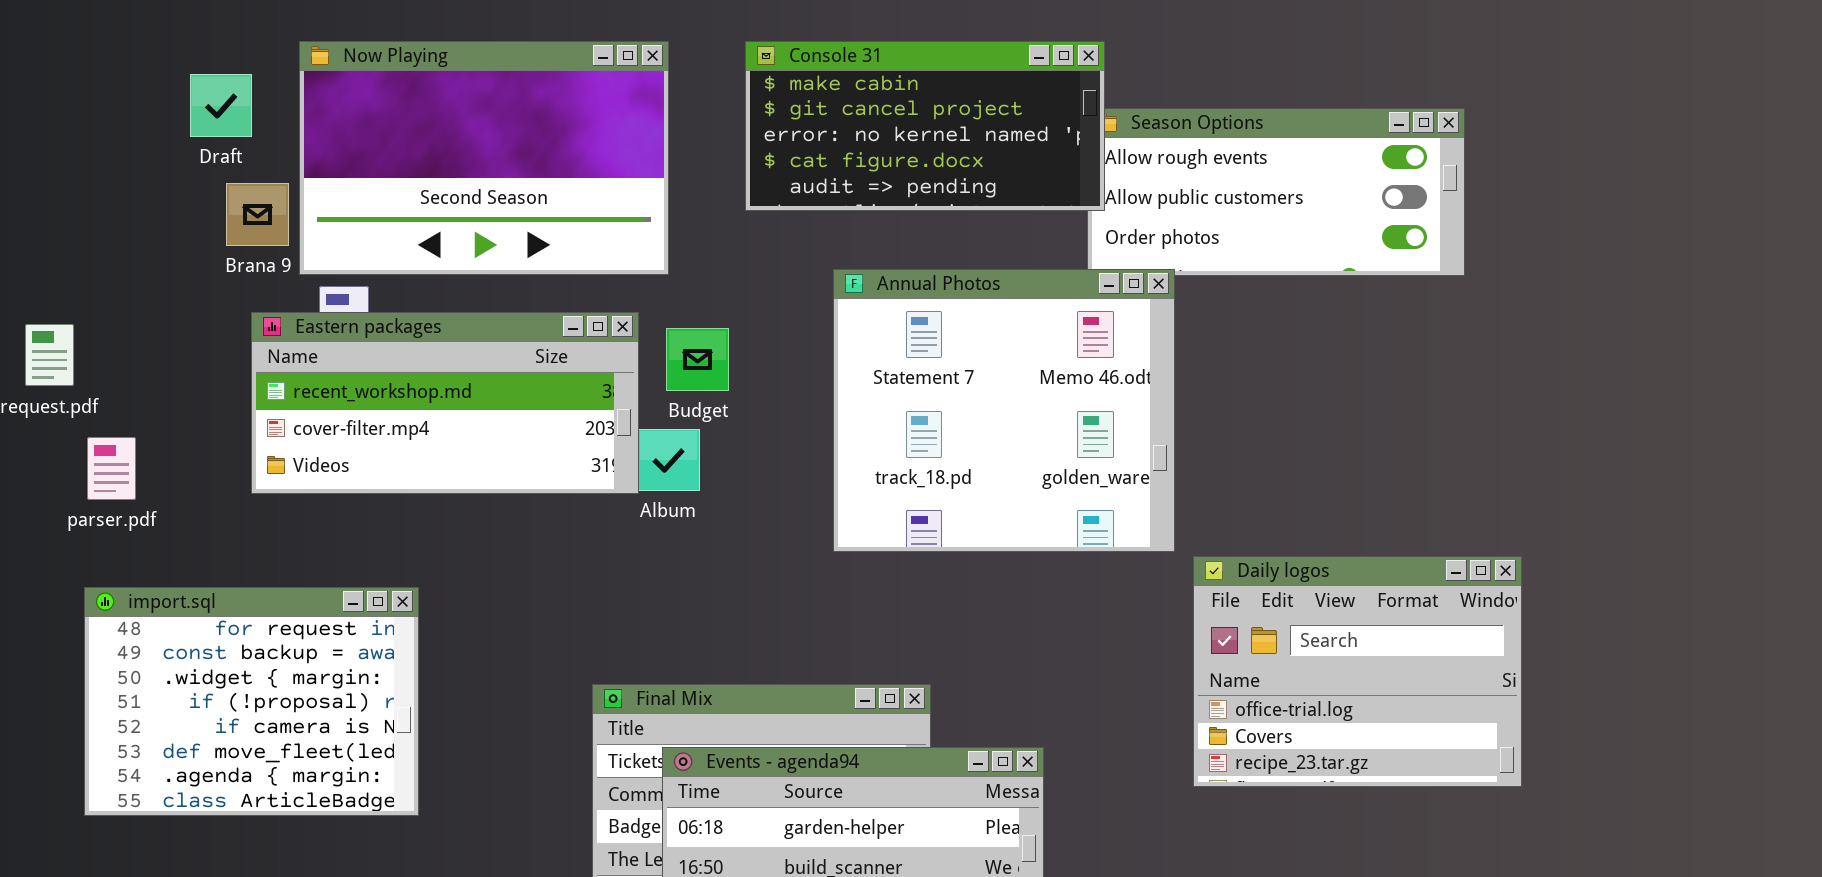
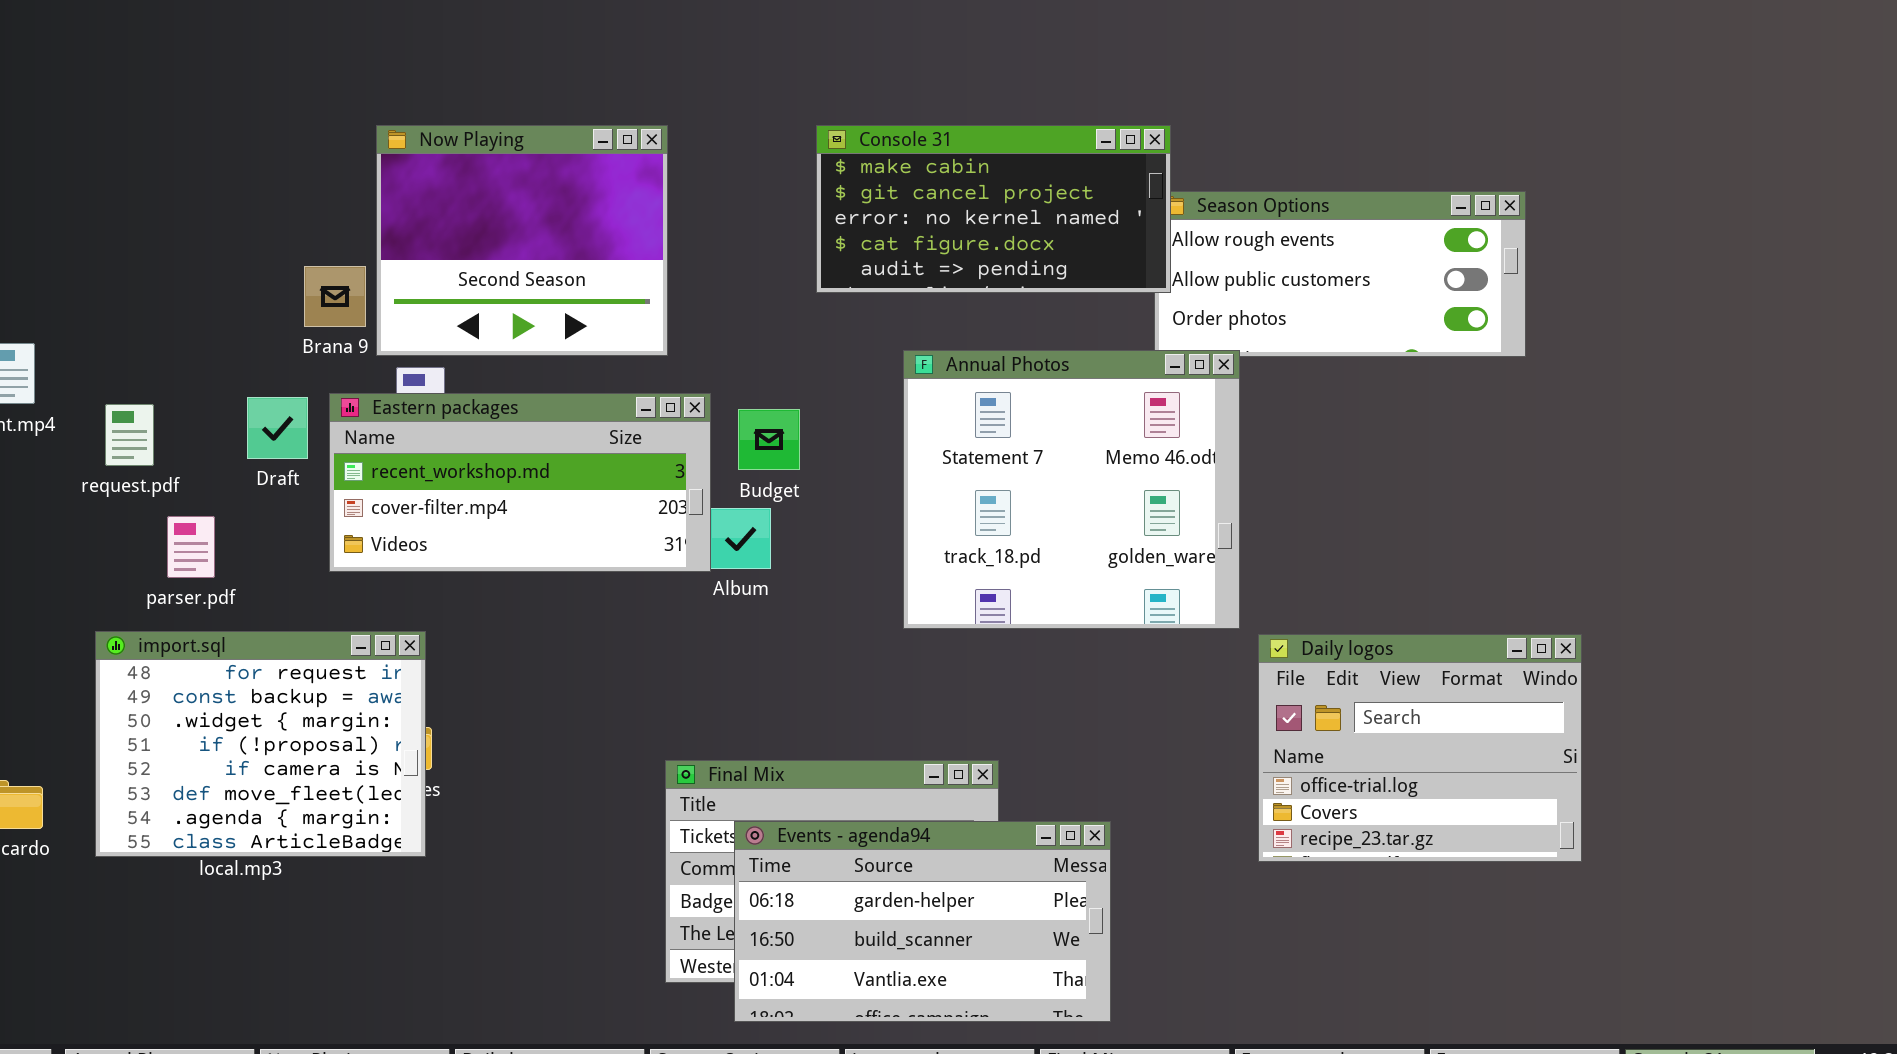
Now Playing: [299,41,669,275] -> [376,125,668,356], resized
Draft: [190,74,252,137] -> [247,397,308,459], moved
import.sql: [84,587,419,816] -> [95,631,426,857], moved

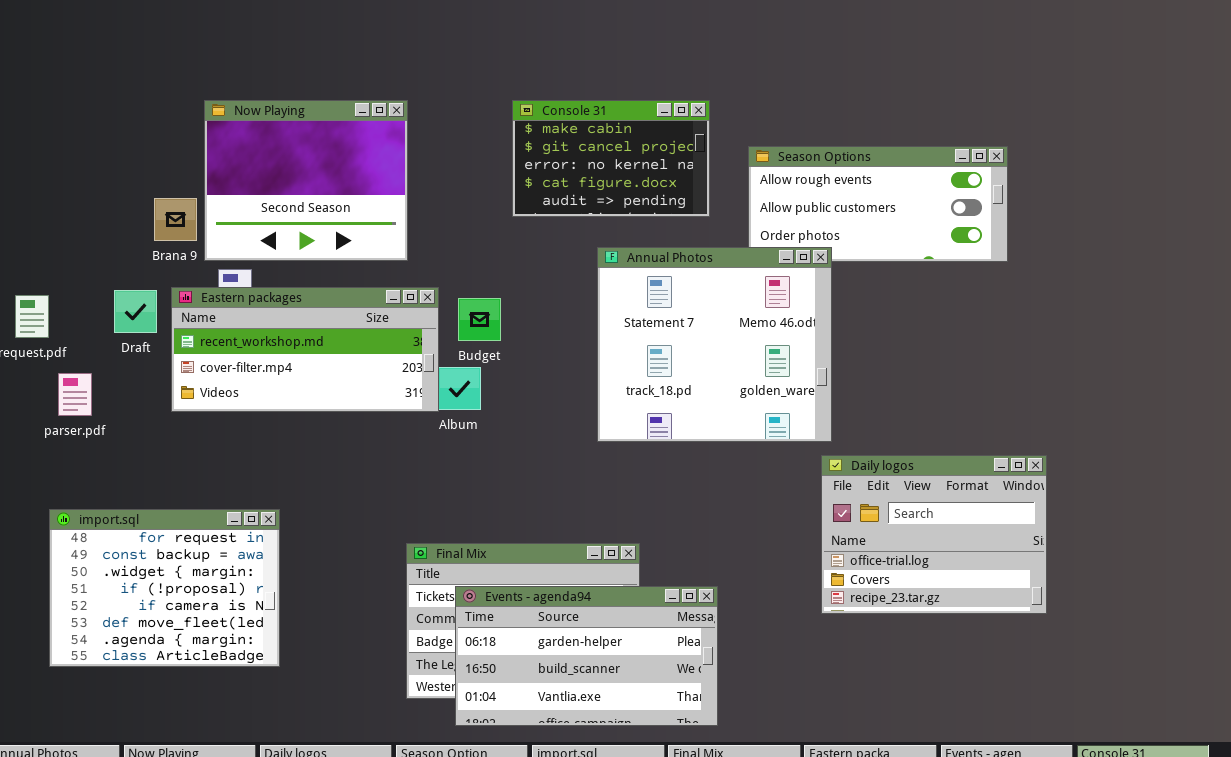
Console 31: [816,125,1171,293] -> [512,100,710,217], resized
Annual Photos: [903,350,1240,629] -> [597,247,832,442], moved
import.sql: [95,631,426,857] -> [49,509,280,667], moved

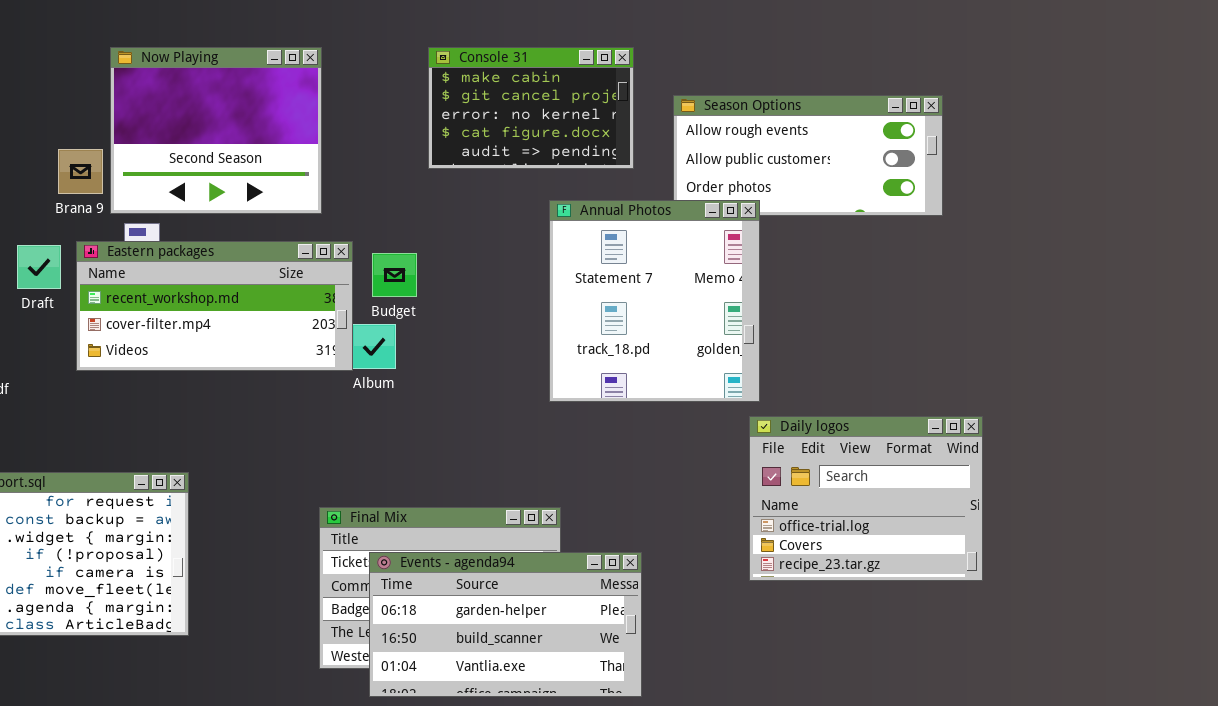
Annual Photos: [597,247,832,442] -> [549,200,760,402], resized

